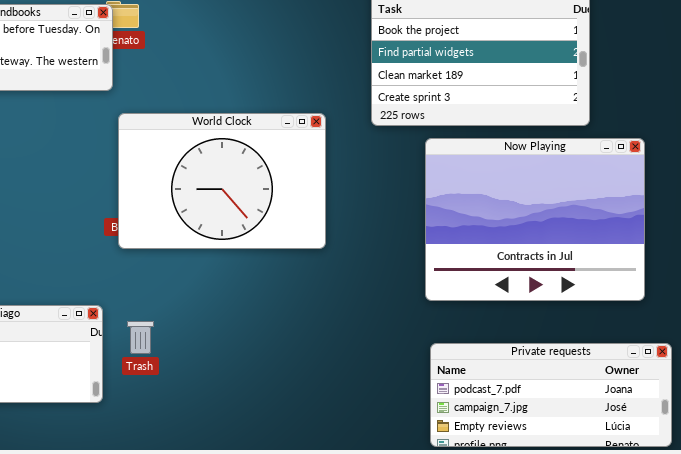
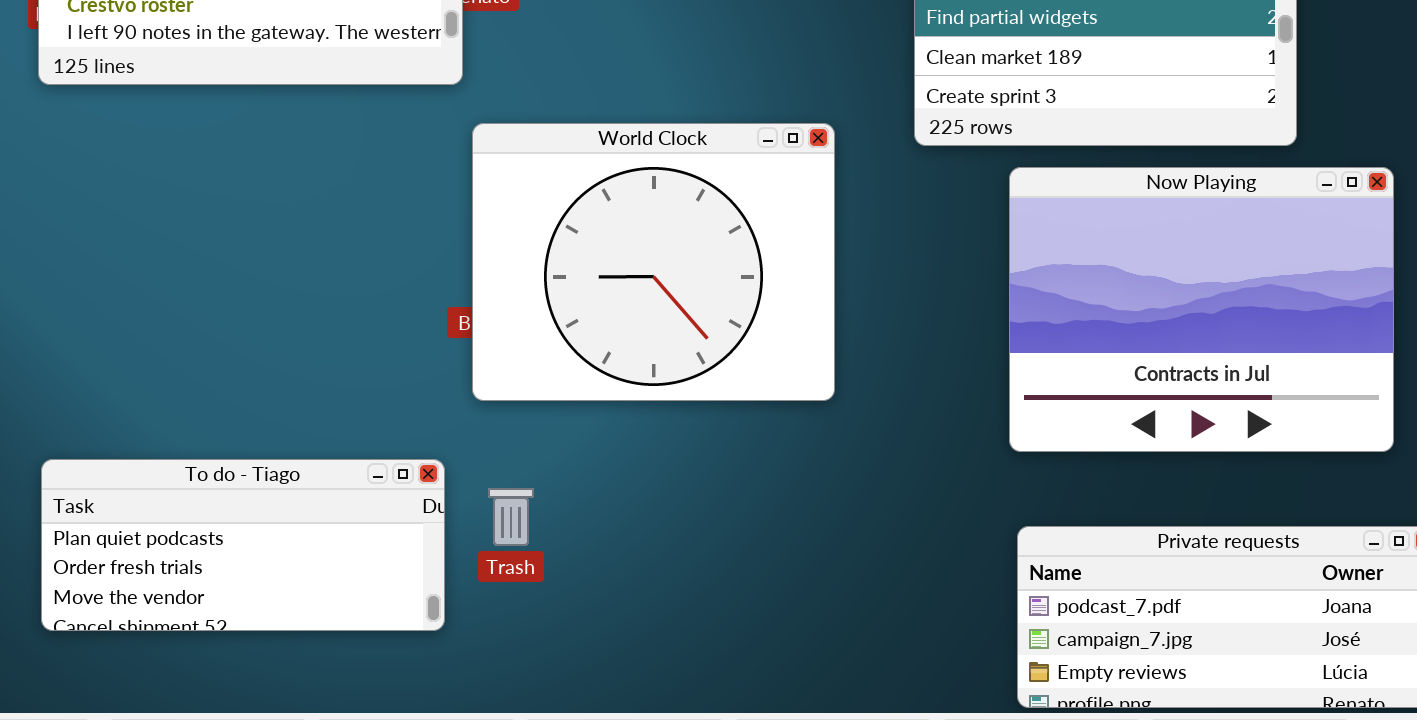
World Clock: [118,113,326,249] -> [472,123,835,401], resized

